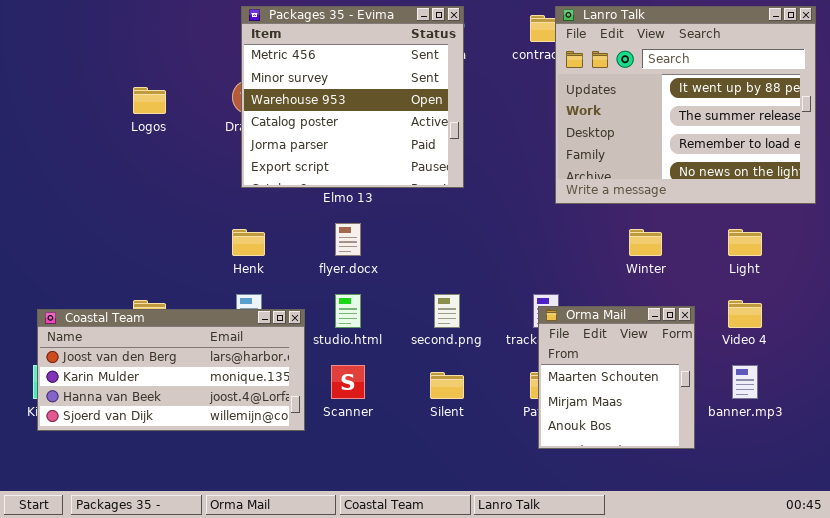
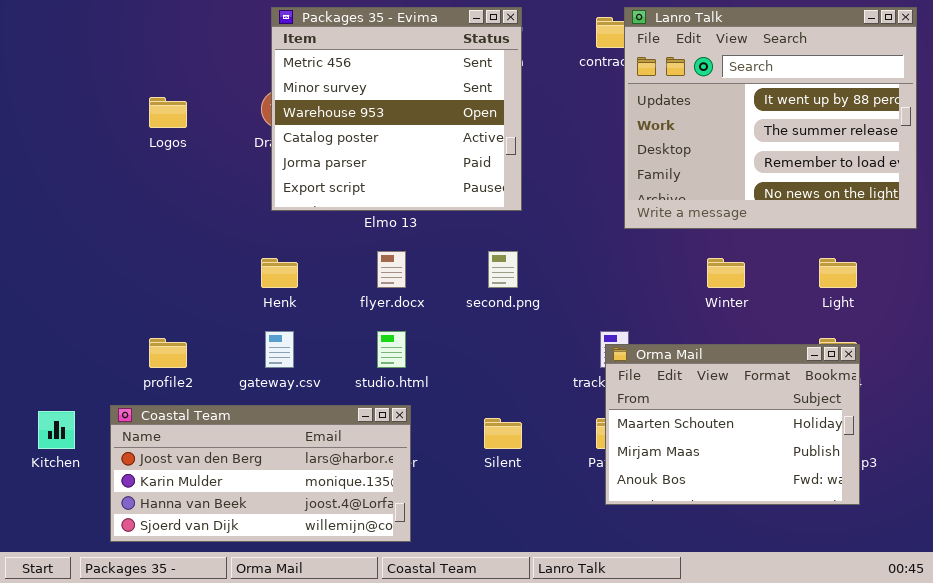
second.png: [434,294,460,328] -> [488,251,518,288], moved
Orma Mail: [538,306,695,449] -> [605,344,860,505], resized
Coastal Team: [37,309,305,431] -> [110,405,411,542], moved

